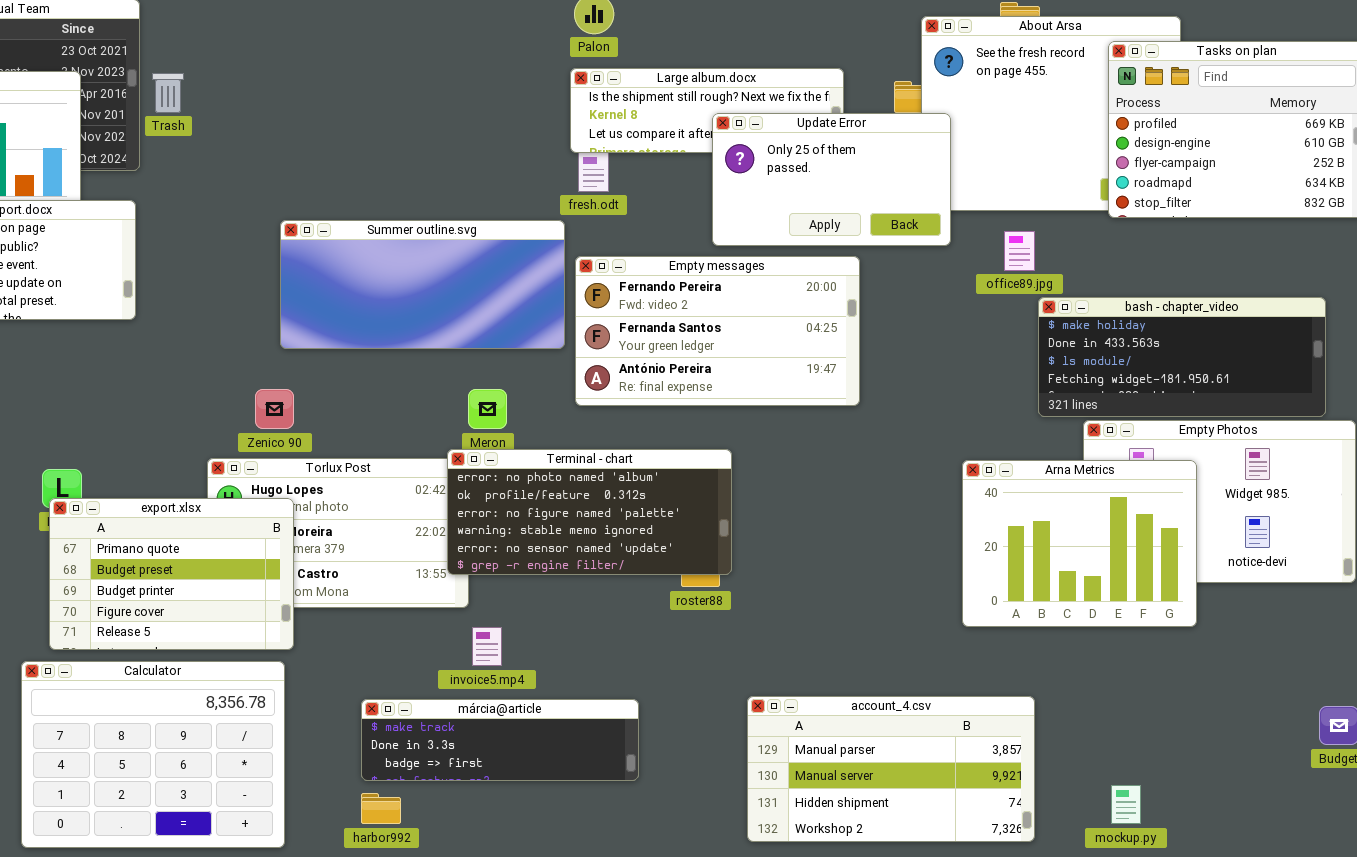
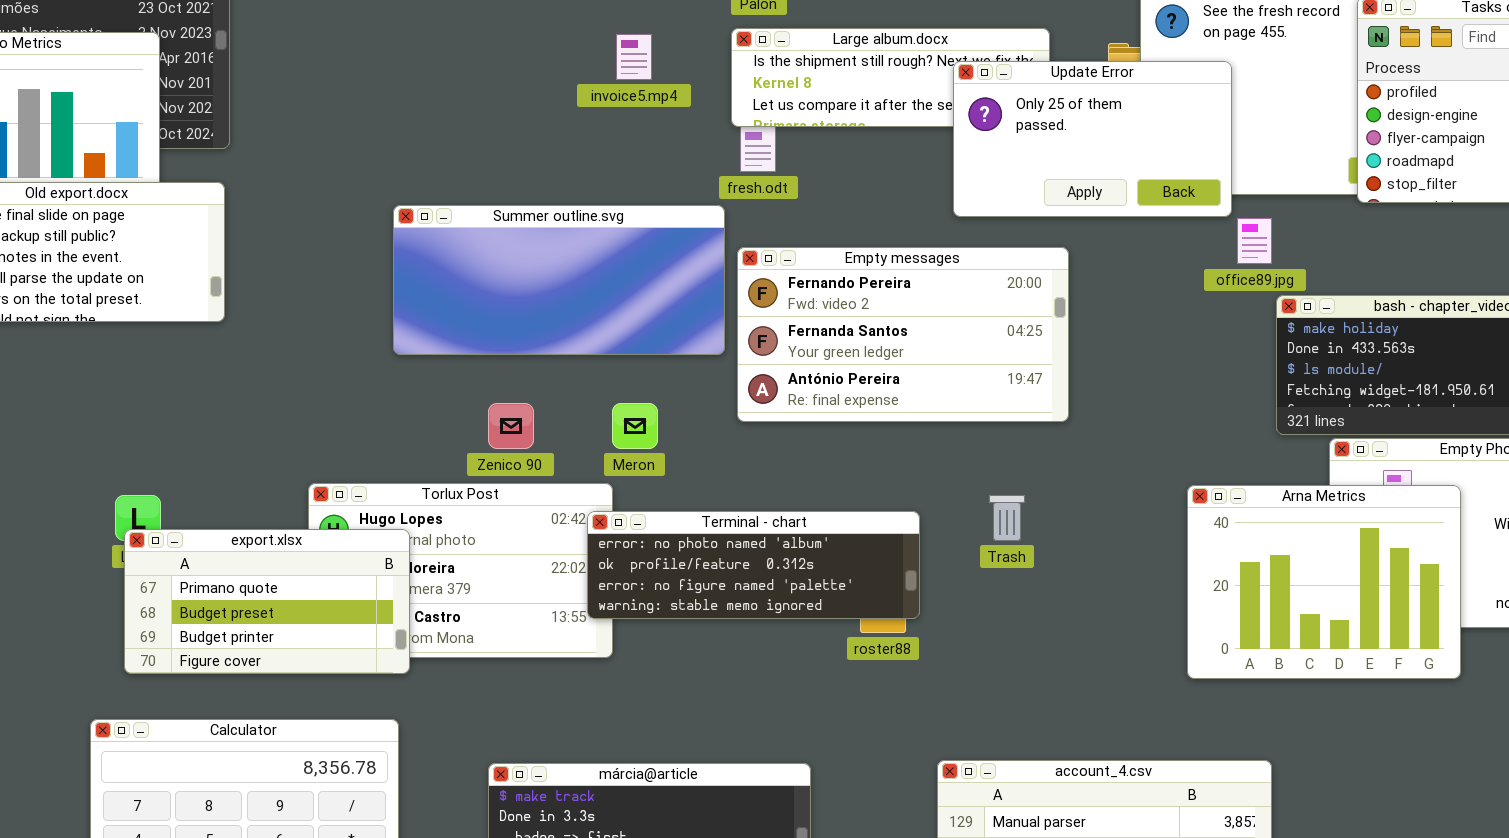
Trash: [152,73,184,113] -> [989,495,1025,541], moved
Update Error: [712,113,951,246] -> [953,61,1232,217], moved
Zenico 90: [255,389,294,429] -> [488,403,534,449], moved
Terminal - chart: [447,449,732,575] -> [587,511,920,619], resized
export.xlsx: [49,498,294,650] -> [124,529,410,674], resized
invoice5.mp4: [472,627,502,666] -> [616,34,652,80], moved

